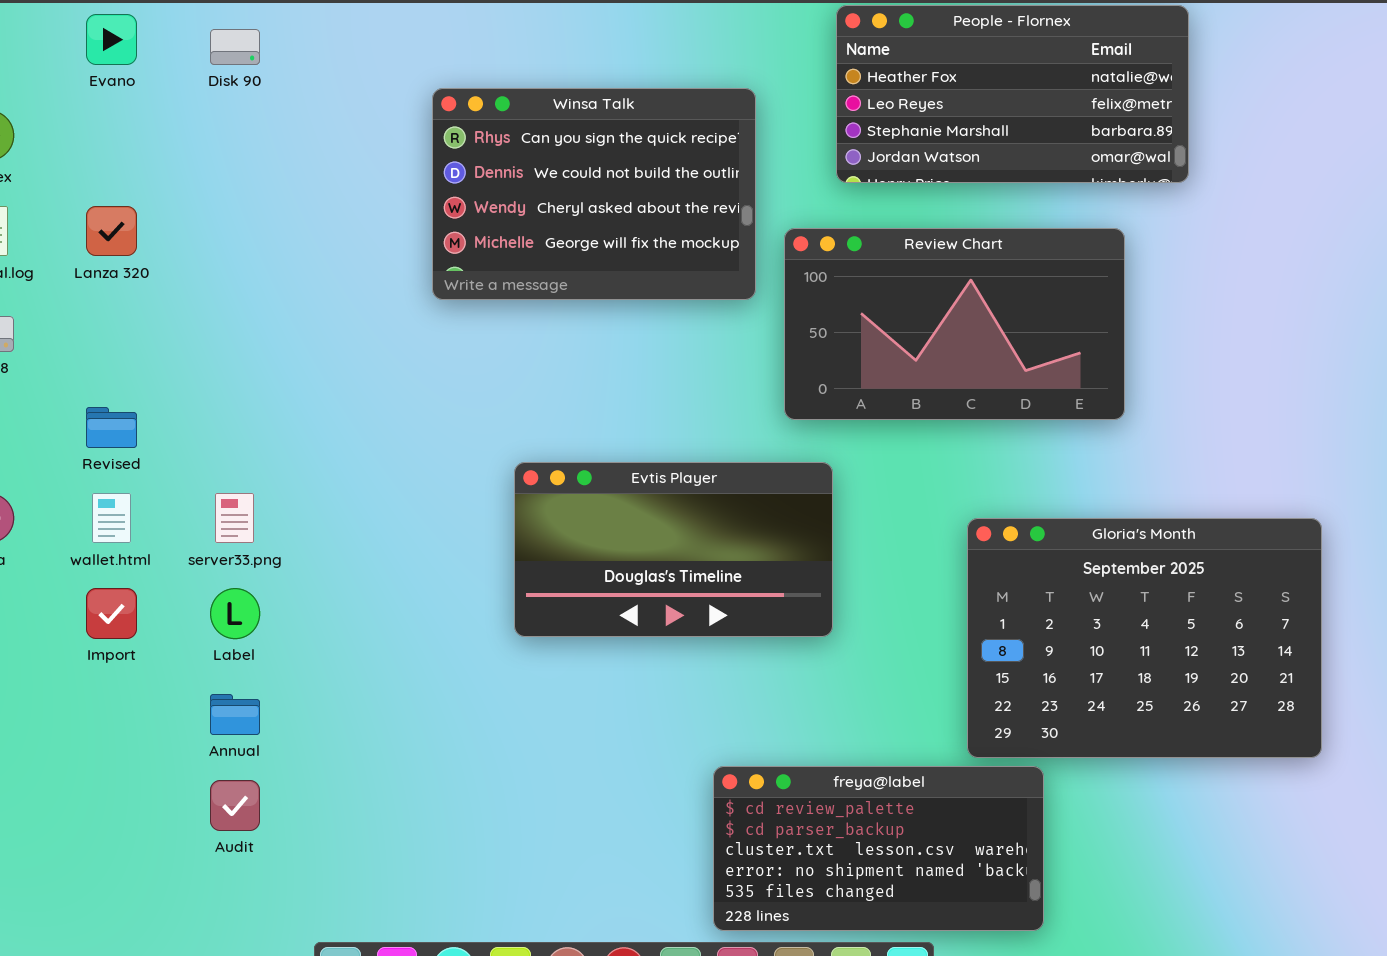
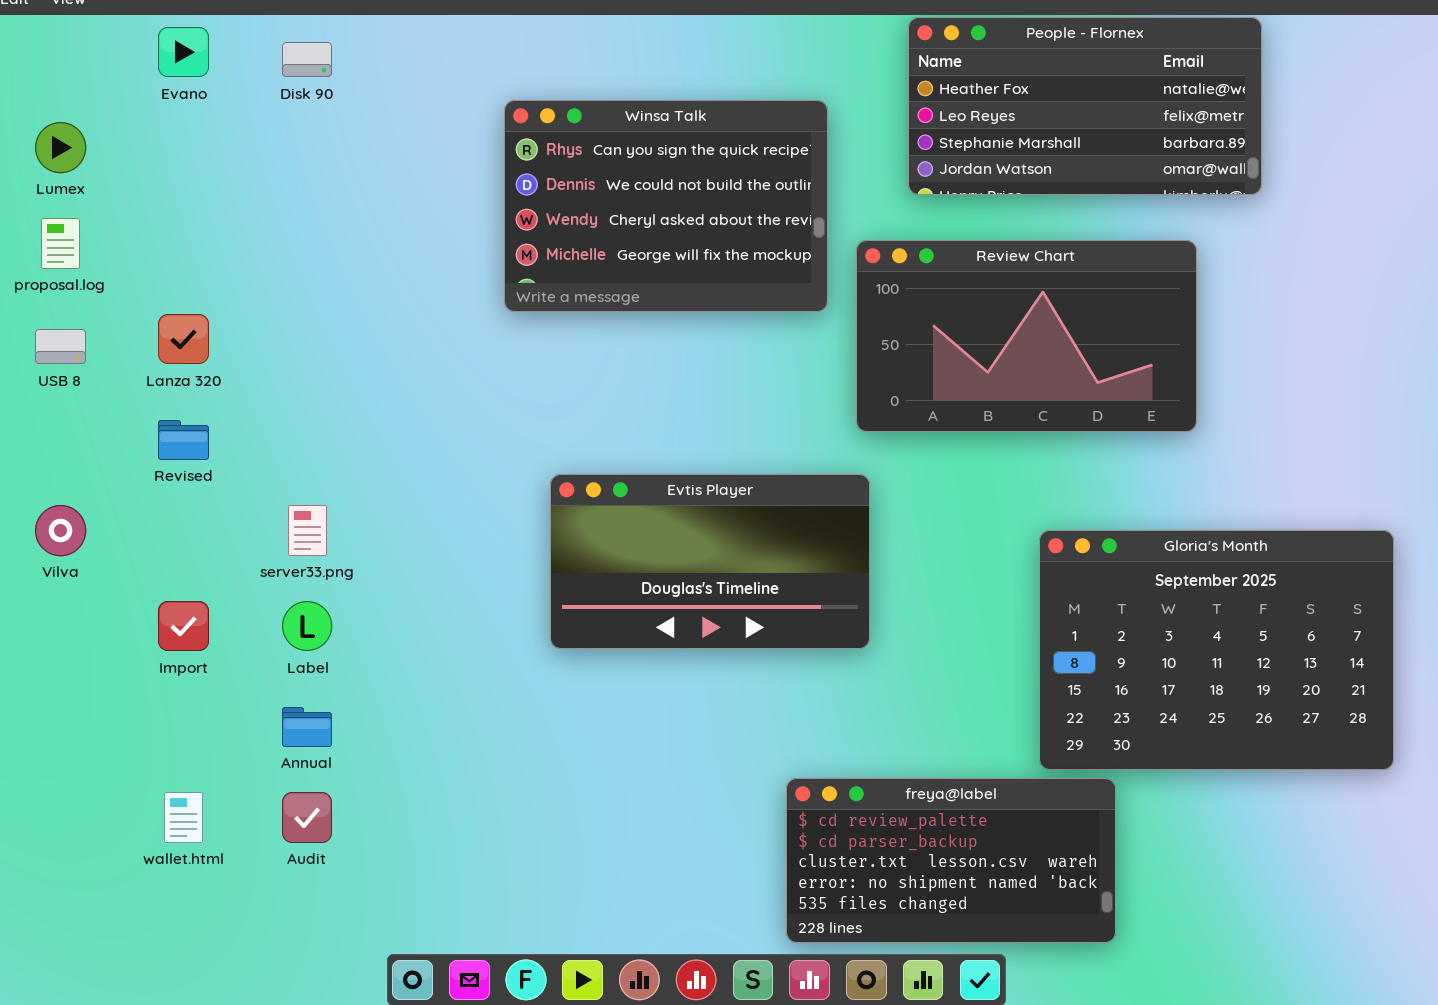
Lanza 320: [86,206,137,256] -> [158,314,209,364], moved
Evtis Player: [514,462,833,637] -> [550,474,870,649], moved
wallet.html: [92,493,131,543] -> [164,792,203,843], moved

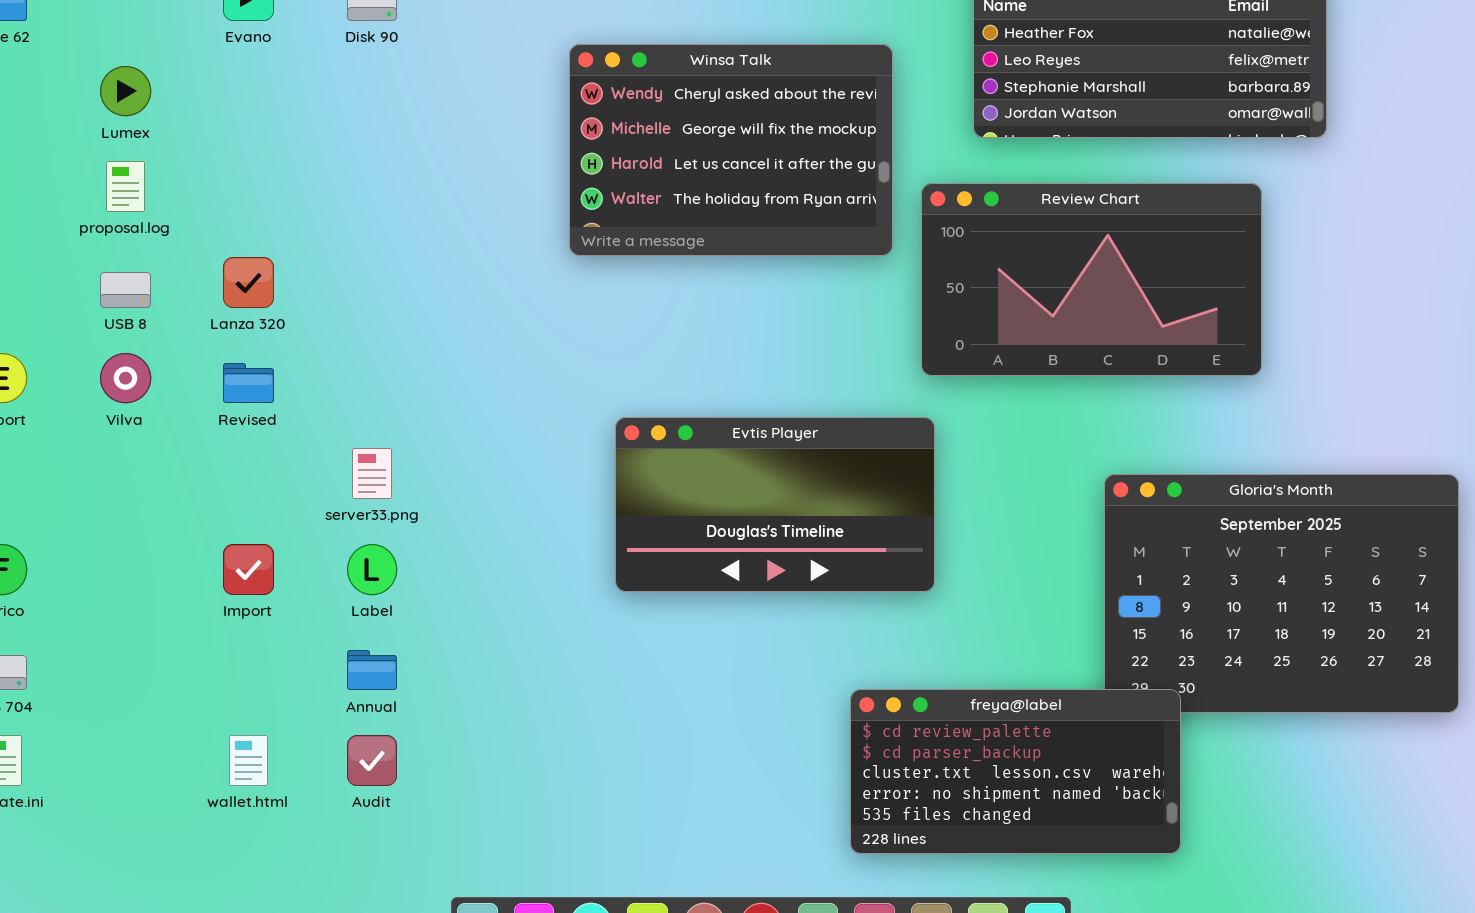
Winsa Talk: [504,100,828,312] -> [569,44,893,256], scrolled down 2 rows
Vilva: [35,505,86,556] -> [100,353,151,403], moved
freya@label: [786,778,1116,943] -> [850,689,1181,854], moved

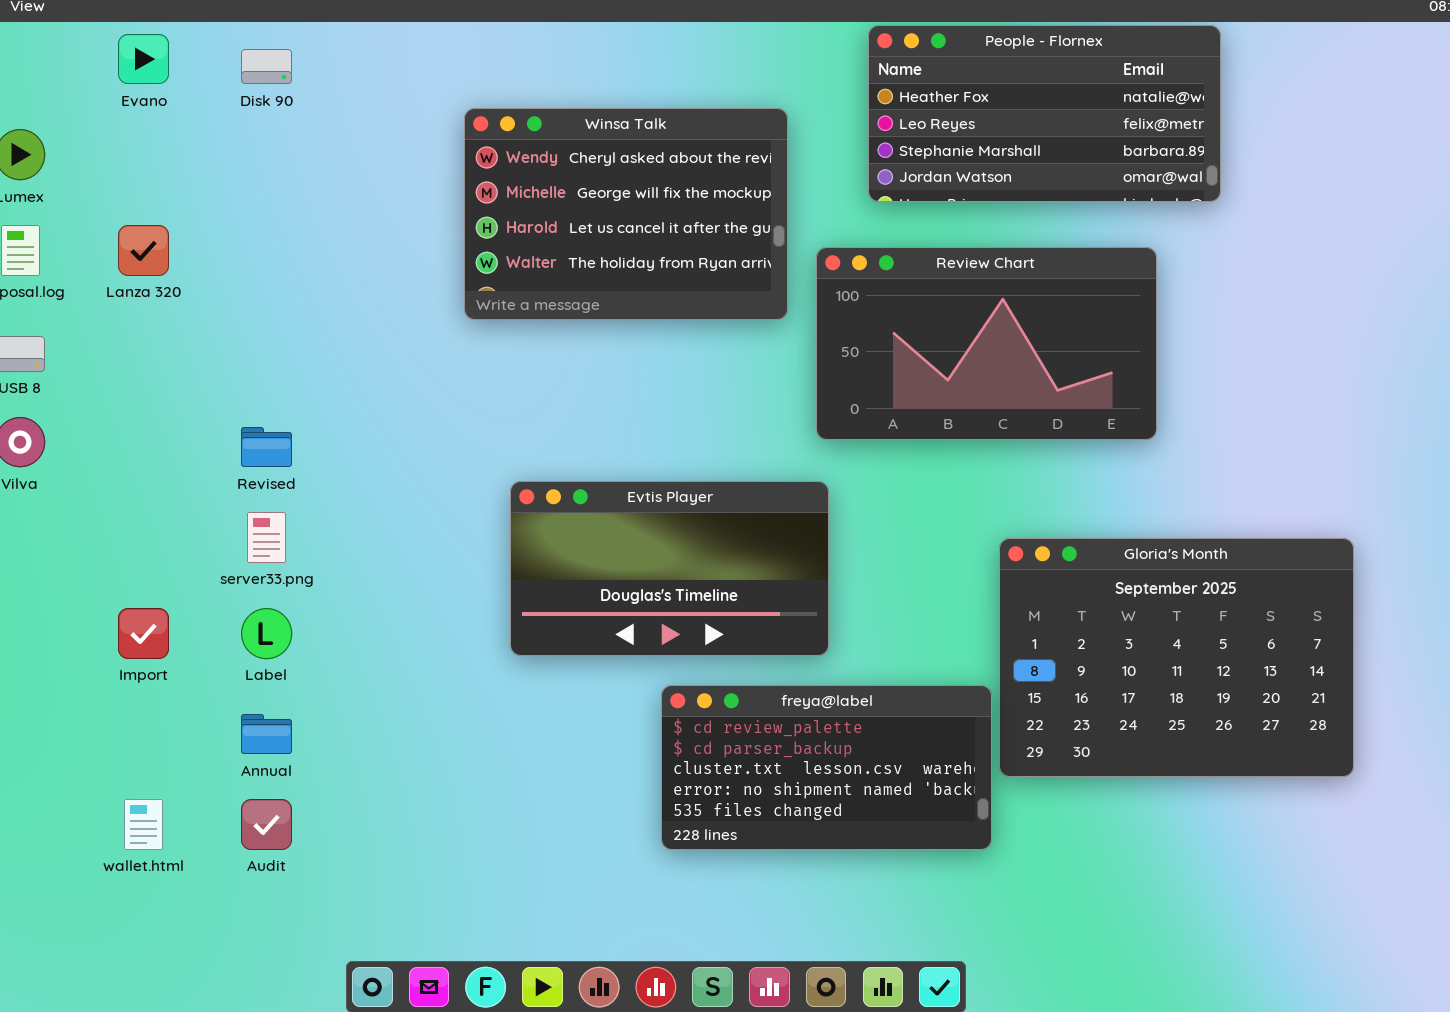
Lanza 320: [223,257,274,308] -> [118,225,169,276], moved
Revised: [223,363,274,403] -> [241,427,292,467], moved
freya@label: [850,689,1181,854] -> [661,685,992,850], moved

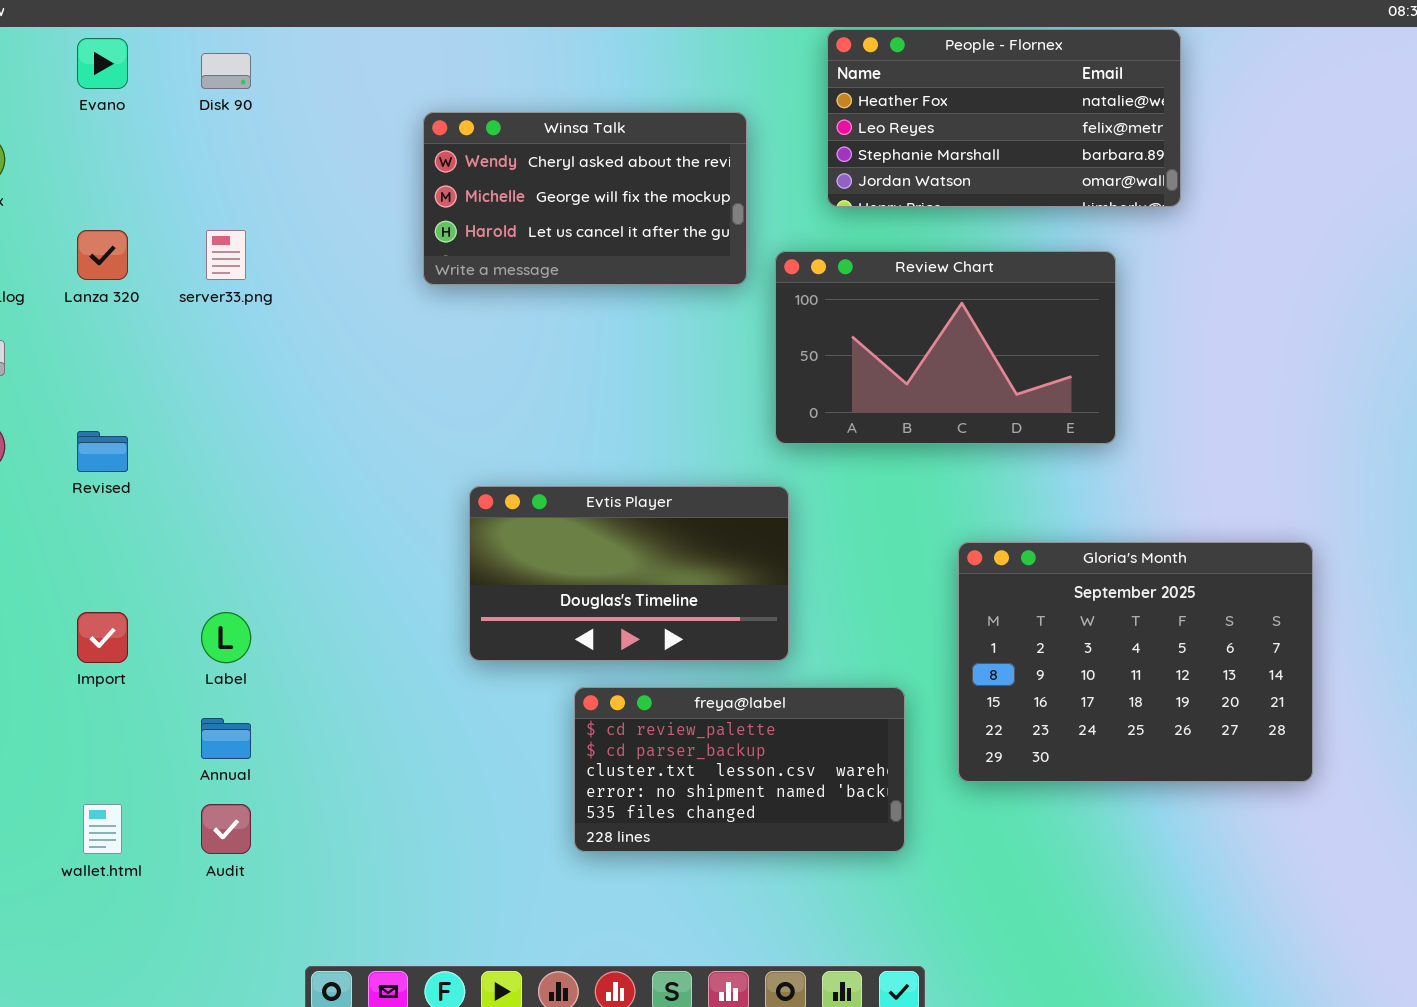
Winsa Talk: [464,108,788,320] -> [423,112,747,285], resized
Revised: [241,427,292,467] -> [77,431,128,472], moved
server33.png: [247,512,286,563] -> [206,230,246,280], moved
freya@label: [661,685,992,850] -> [574,687,905,852], moved

